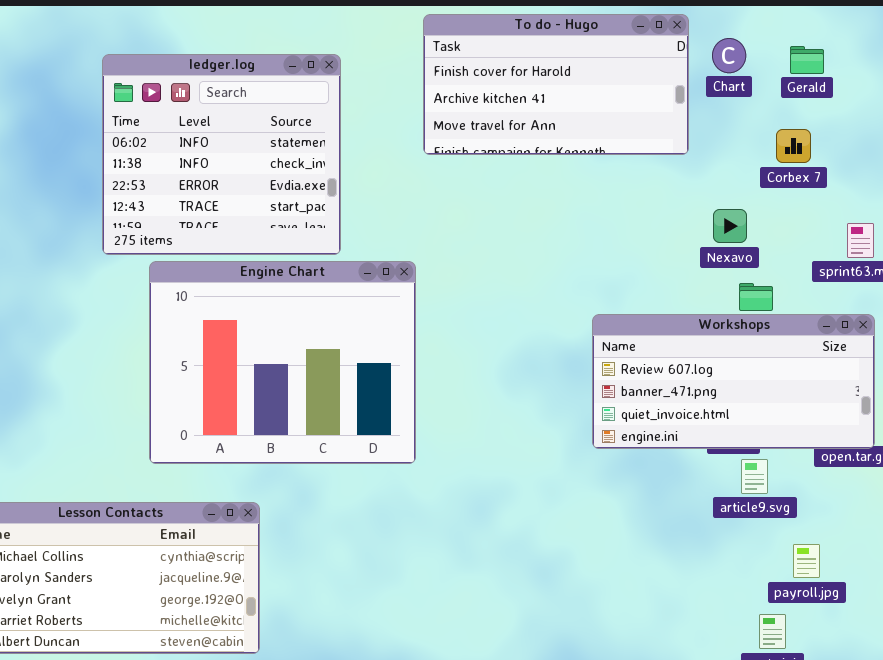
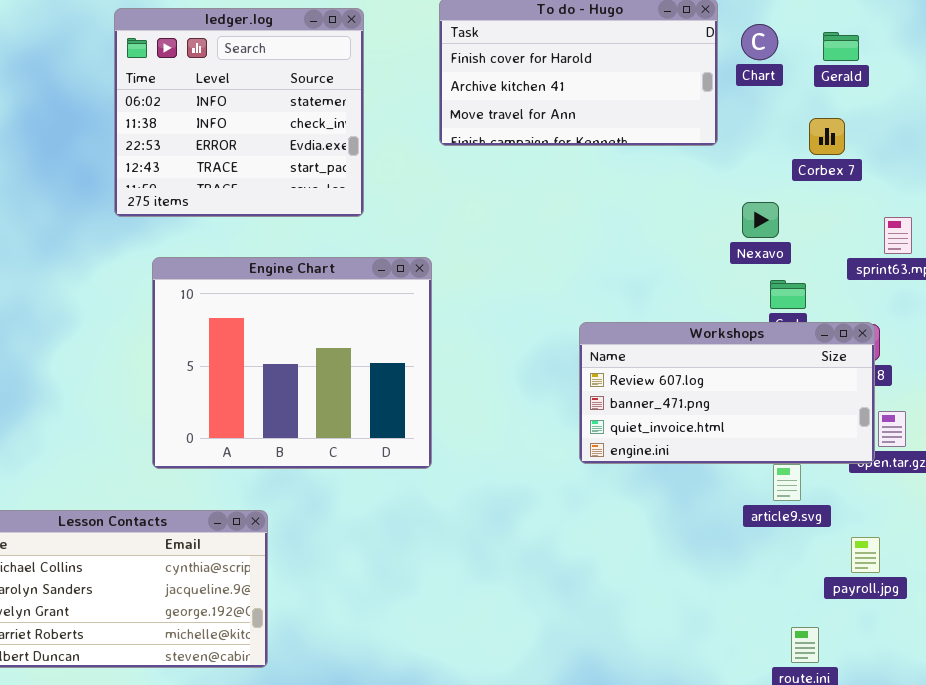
ledger.log: [102,54,341,255] -> [114,8,364,217], moved
Workshops: [592,314,875,449] -> [579,322,875,464], moved
payroll.jpg: [793,544,820,578] -> [851,537,880,573], moved

